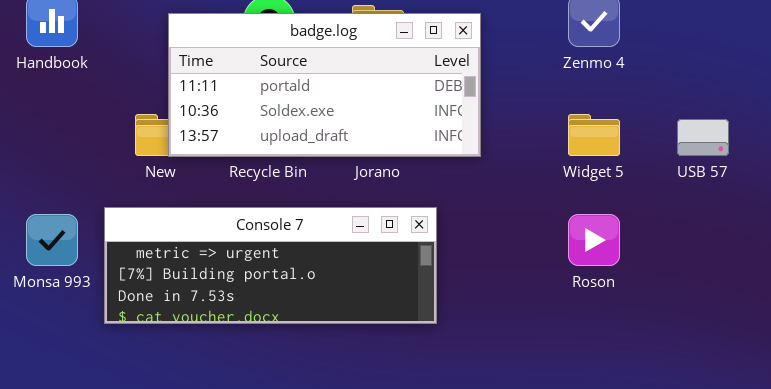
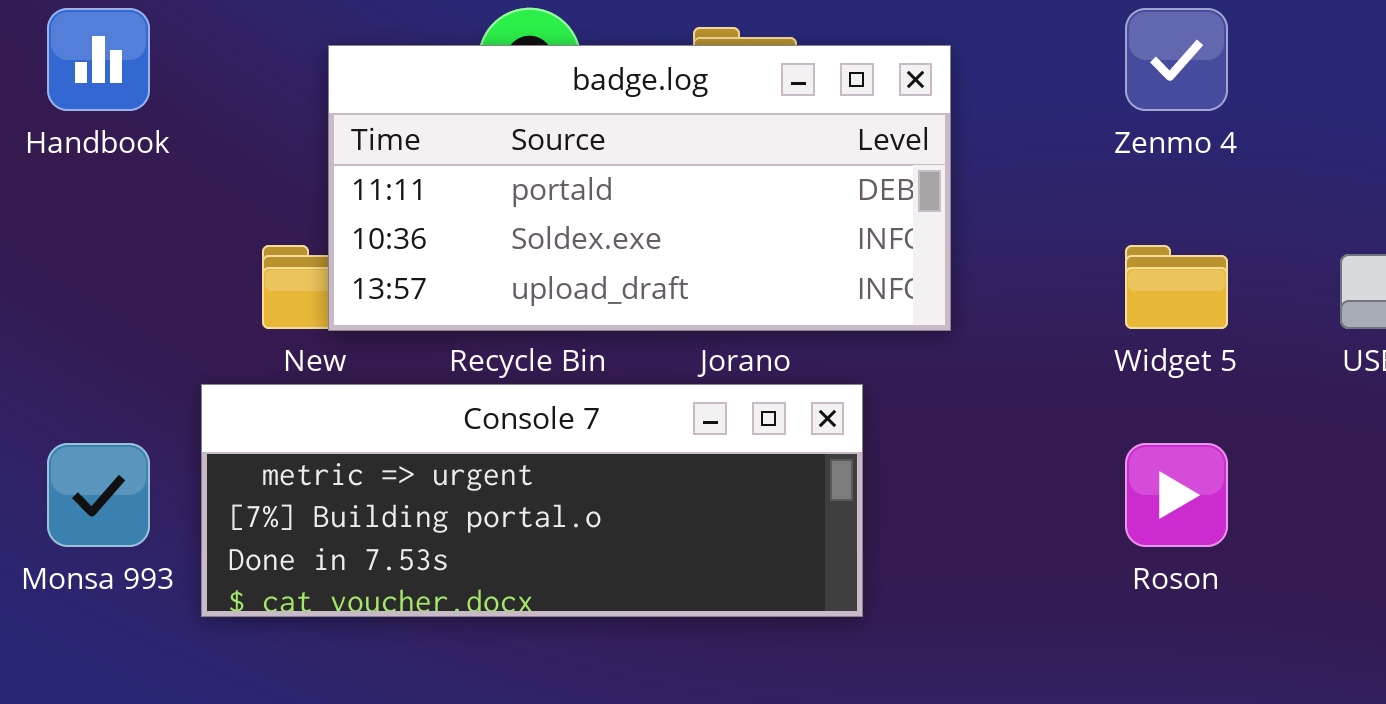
Console 7: [104,207,437,324] -> [201,384,863,617], moved

